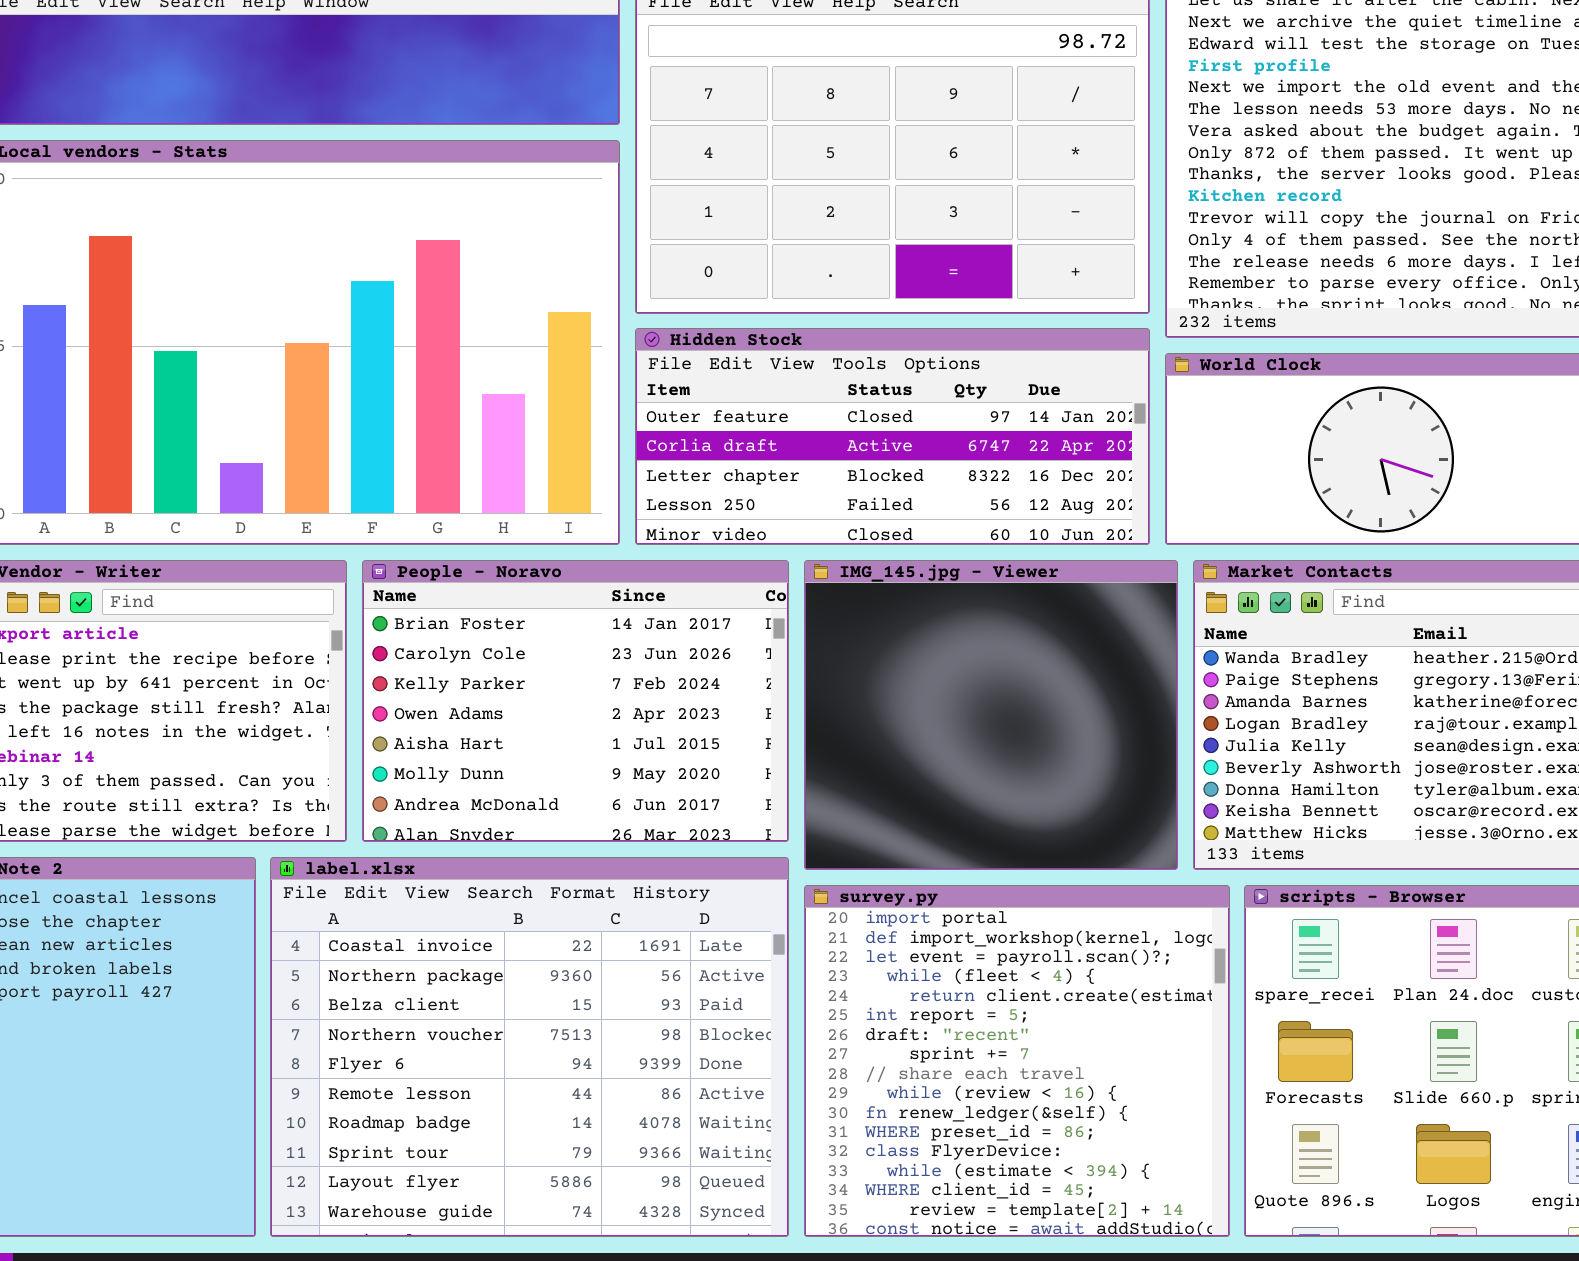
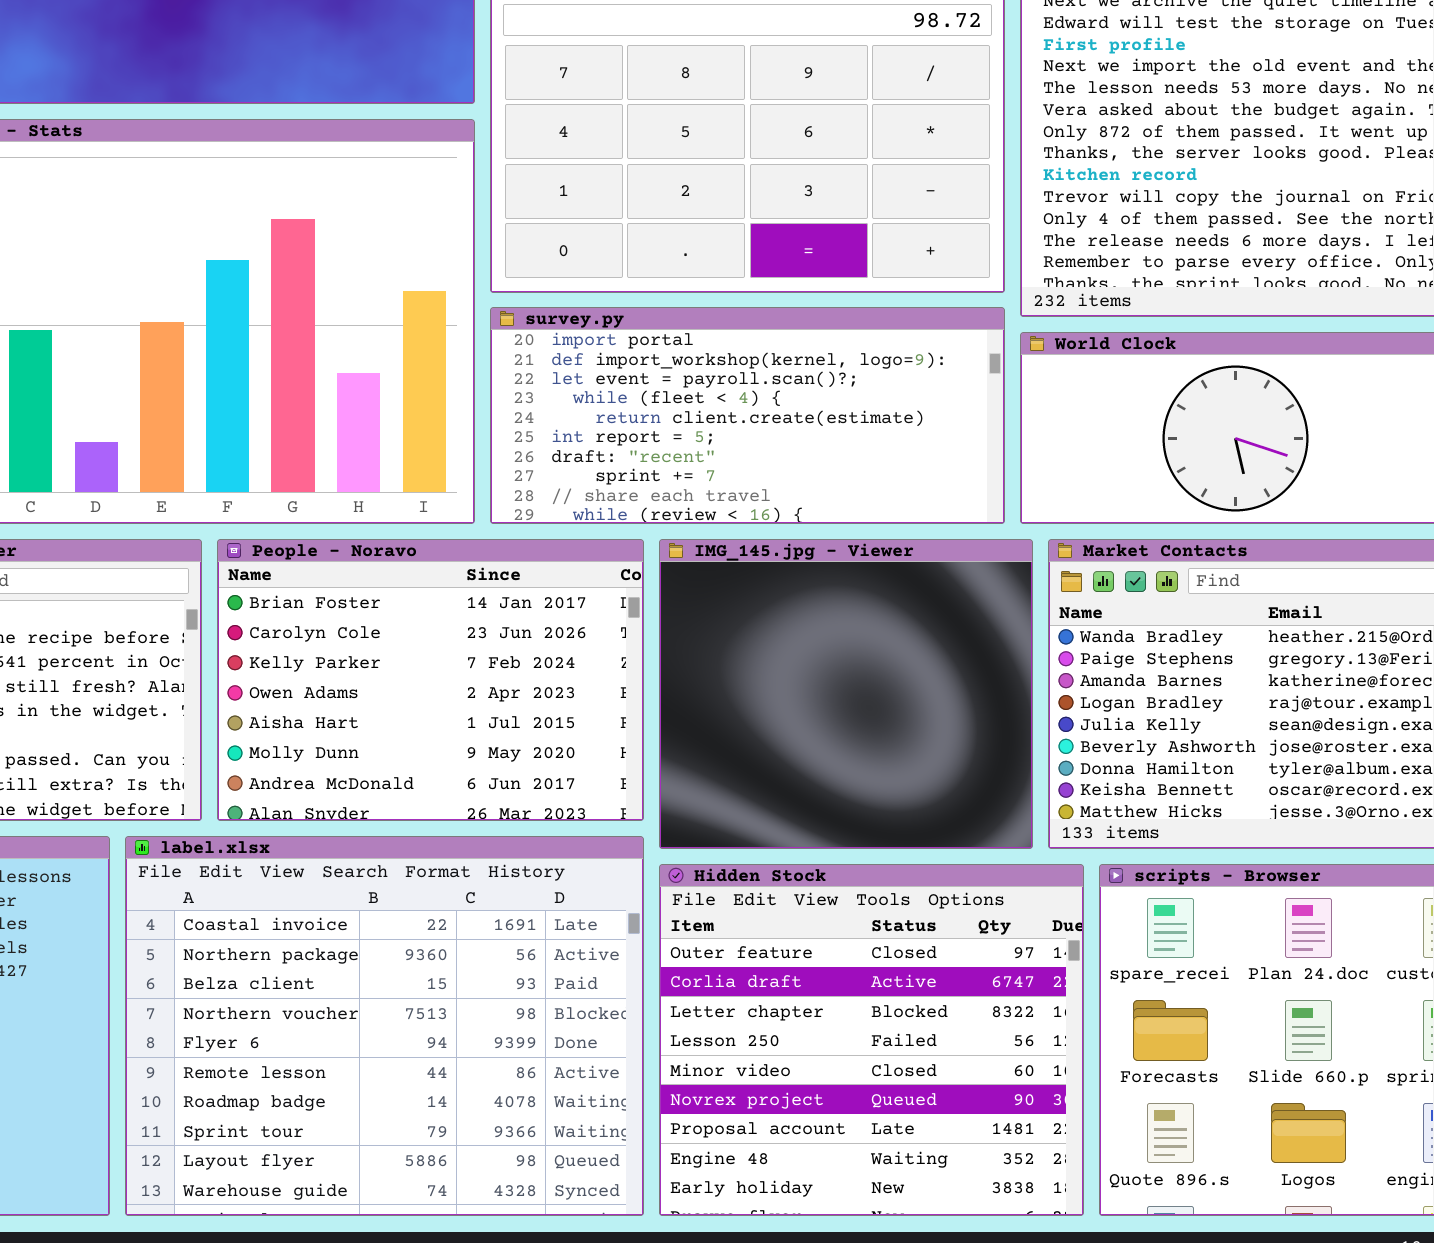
Hidden Stock: [635,328,1150,545] -> [659,864,1084,1216], moved, resized
survey.py: [804,885,1230,1237] -> [490,307,1005,524], moved, resized

